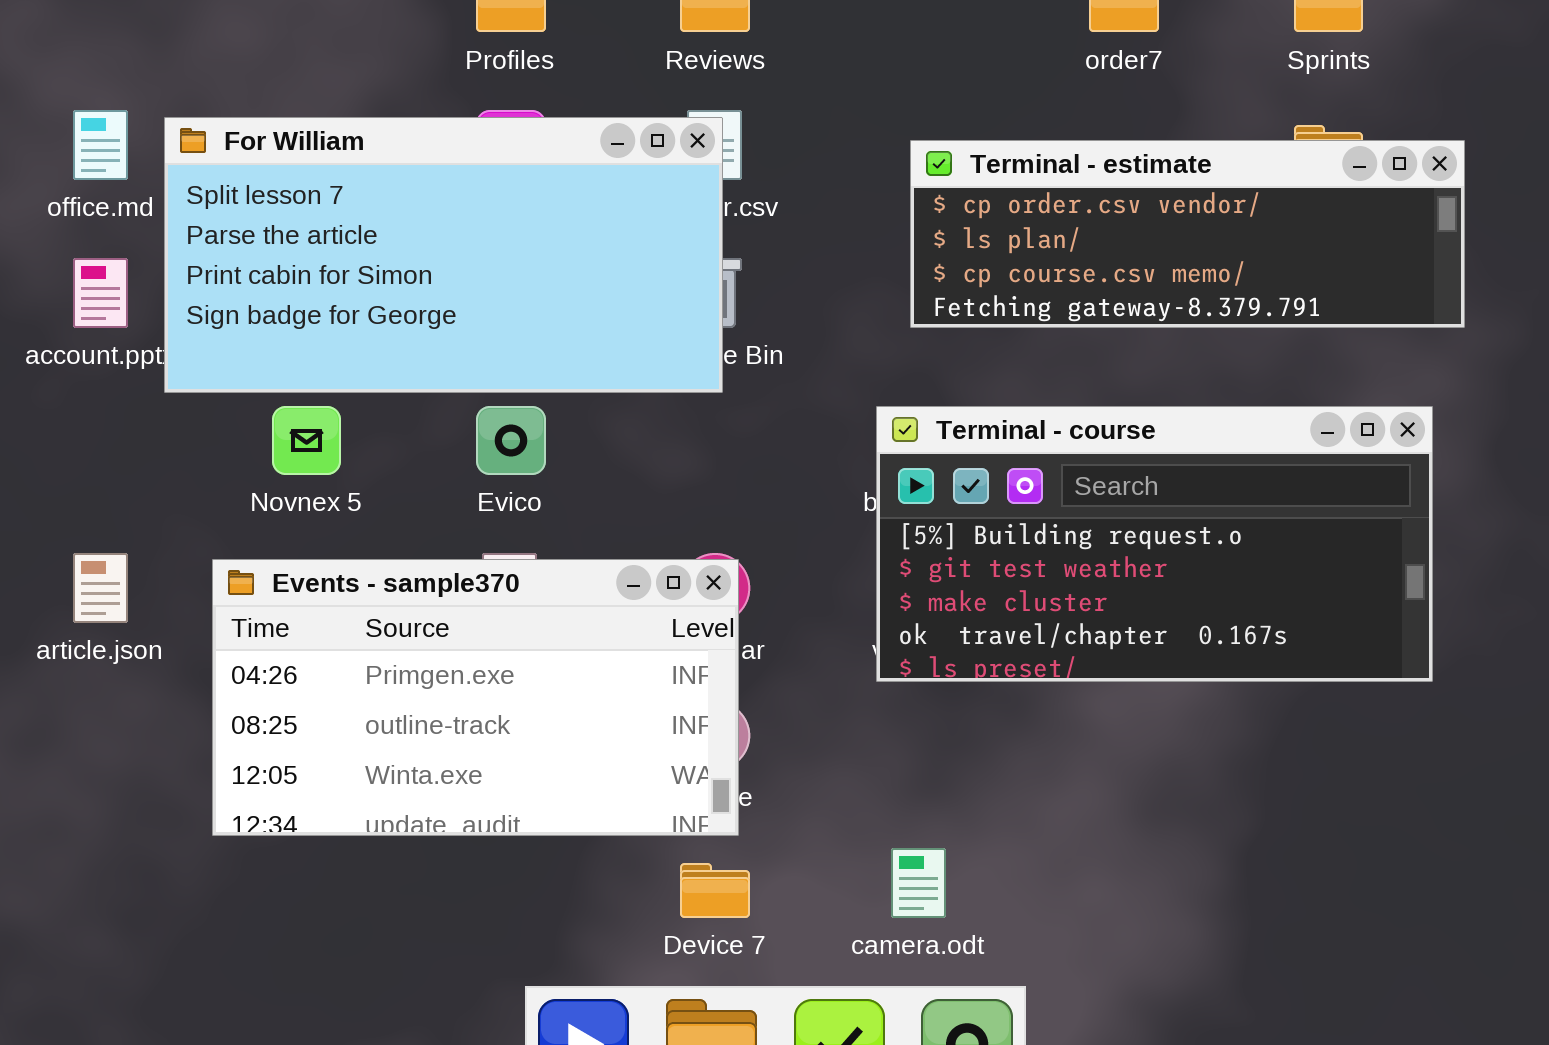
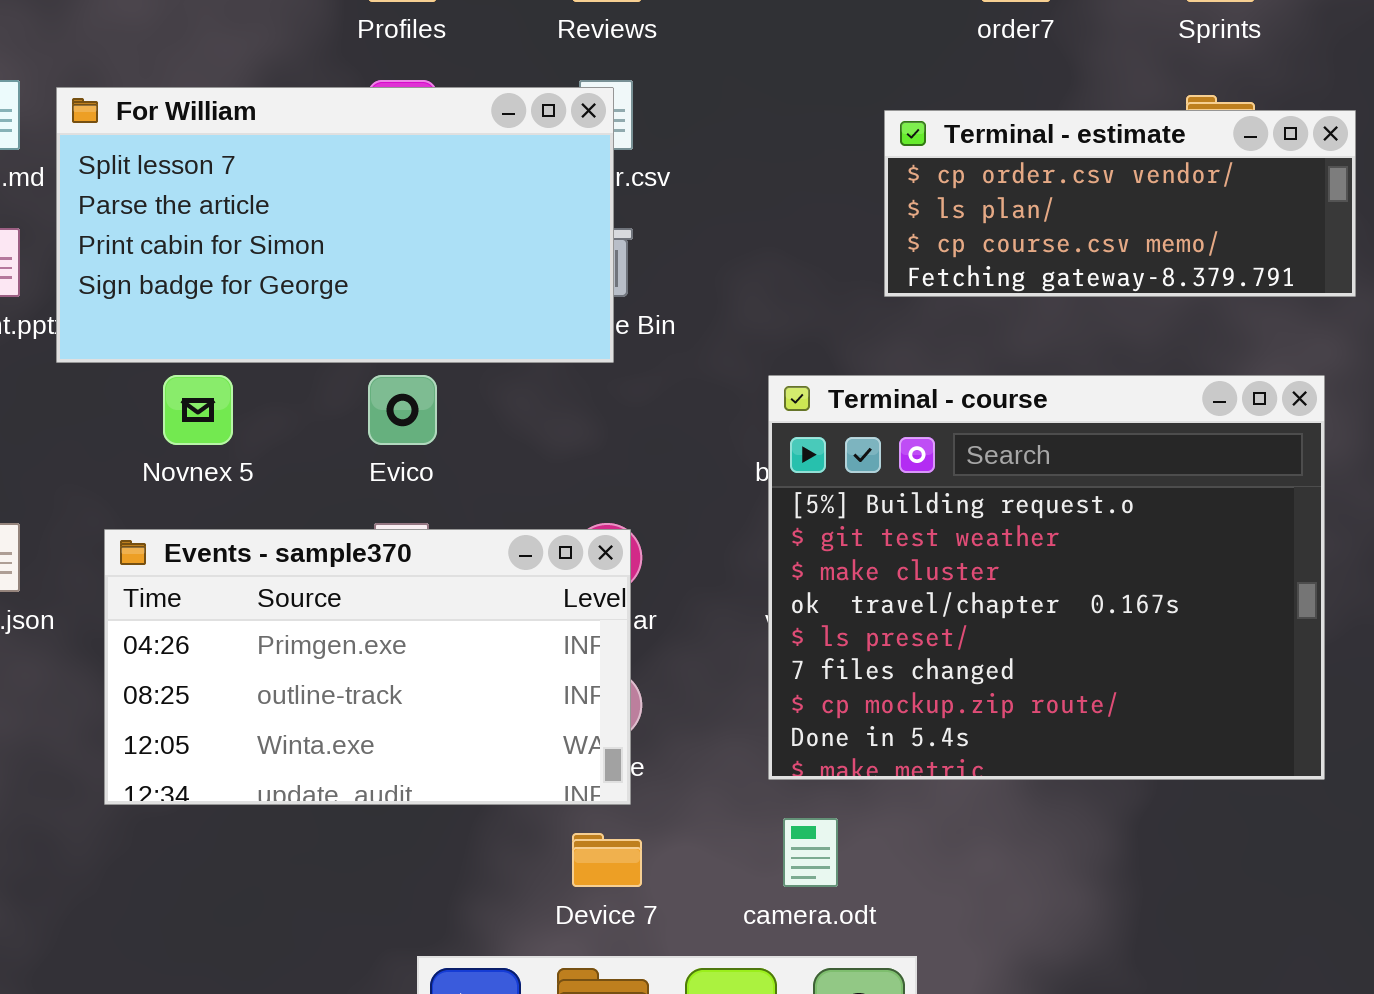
Terminal - estimate: [910,140,1465,328] -> [884,110,1356,297], resized
Terminal - course: [876,406,1433,682] -> [768,375,1325,780], resized

